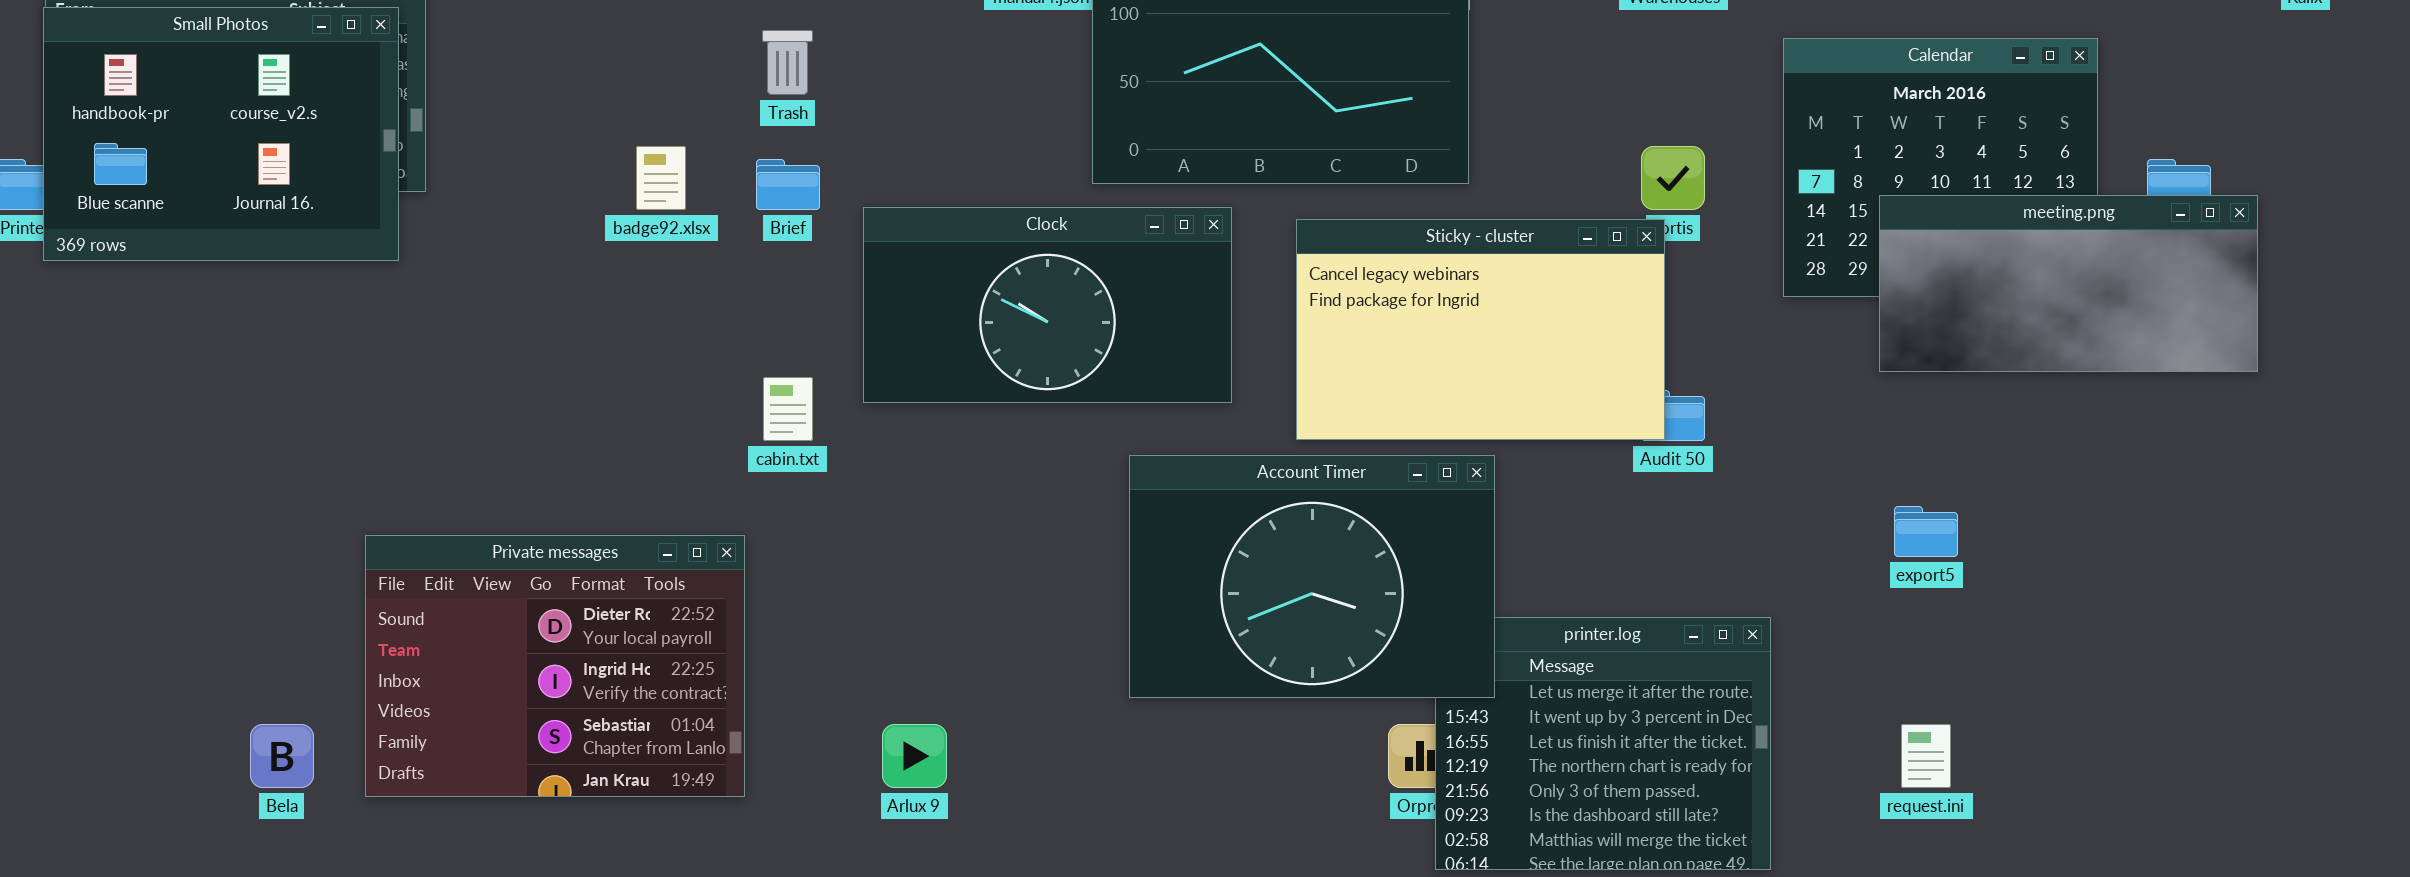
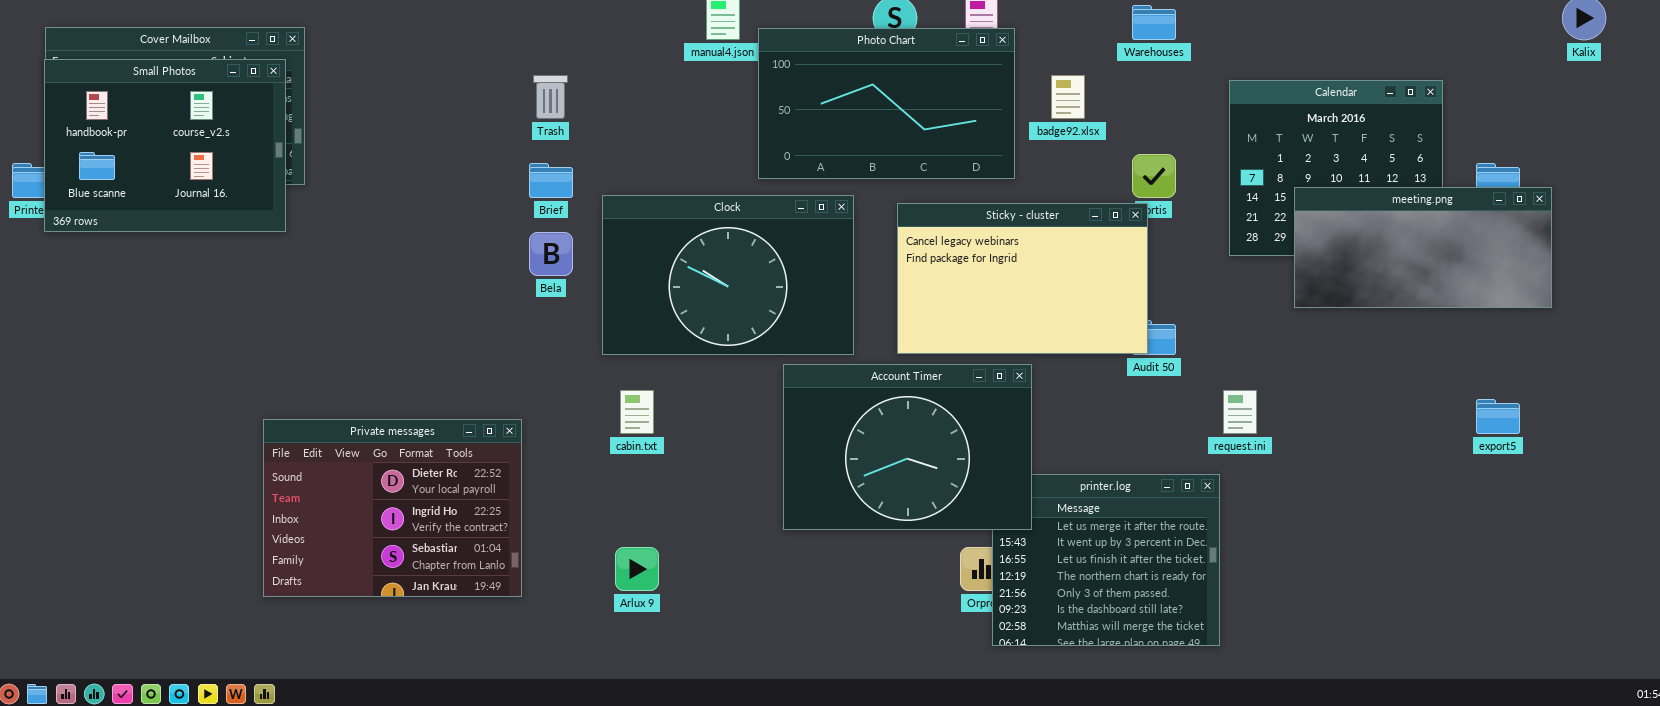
badge92.xlsx: [636,146,686,210] -> [1051,75,1085,119], moved
Clock: [863,207,1232,403] -> [602,195,854,355], resized
cabin.txt: [763,377,813,441] -> [620,390,654,434], moved
export5: [1894,506,1958,557] -> [1476,399,1520,434], moved
Bela: [250,724,314,788] -> [529,232,573,276], moved
request.ini: [1901,724,1951,788] -> [1223,390,1257,434], moved

